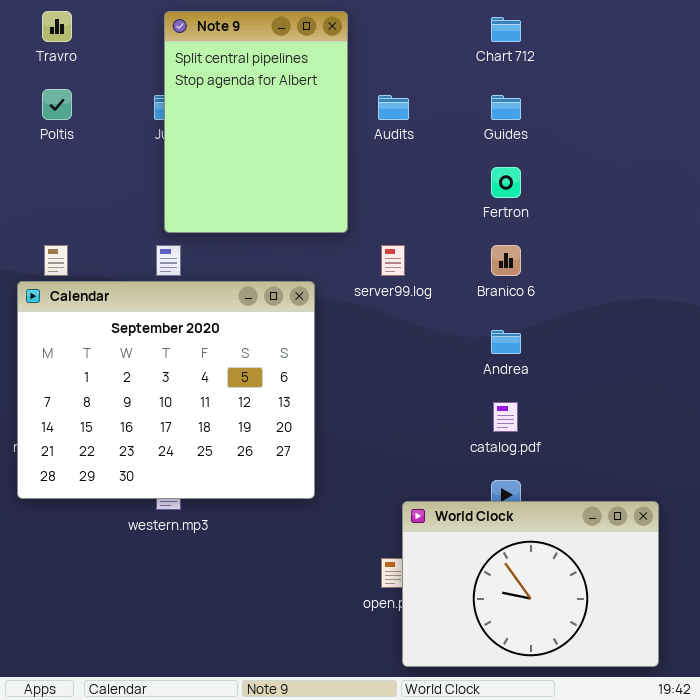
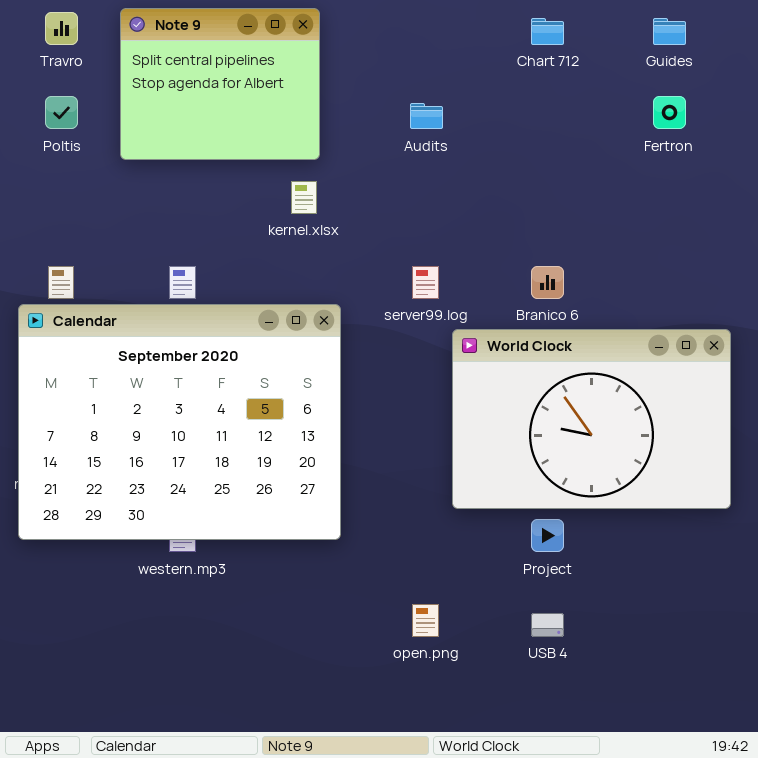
Note 9: [164,11,348,233] -> [120,8,320,160], moved, resized
Guides: [491,95,521,120] -> [653,18,686,45], moved
Fertron: [491,167,521,198] -> [653,96,686,129], moved
World Clock: [402,501,659,667] -> [452,329,731,509], moved

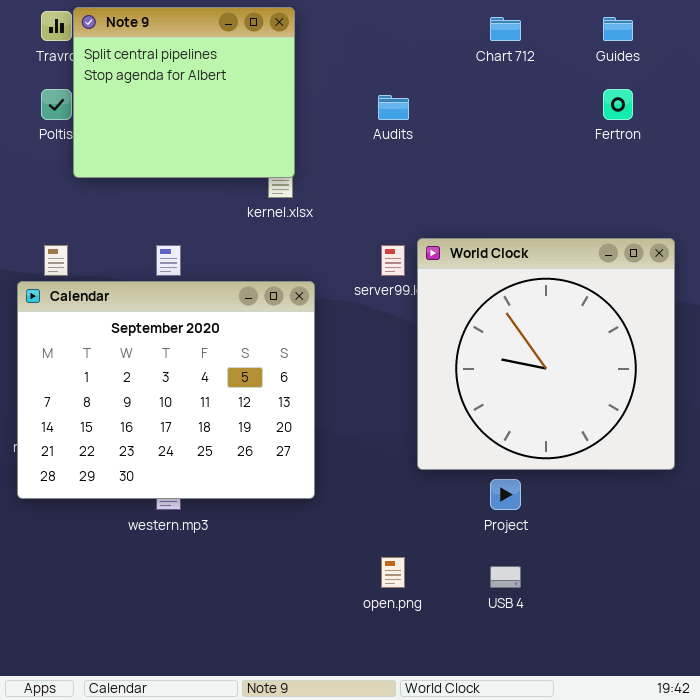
Note 9: [120,8,320,160] -> [73,7,295,178], resized
World Clock: [452,329,731,509] -> [417,238,675,470], resized

